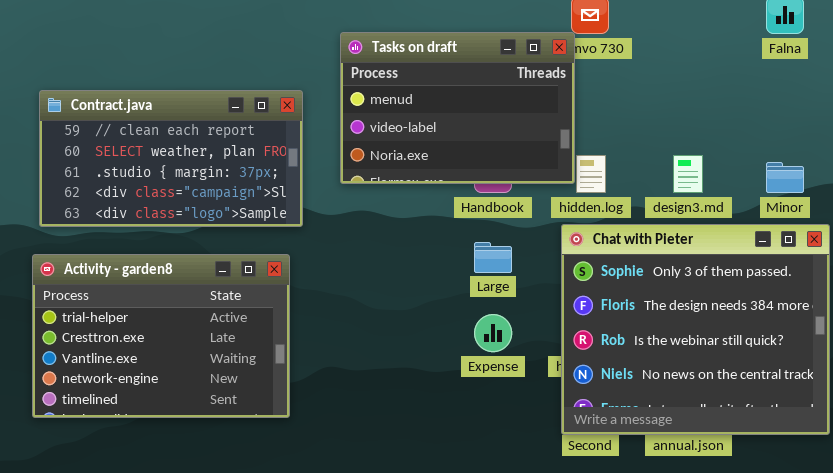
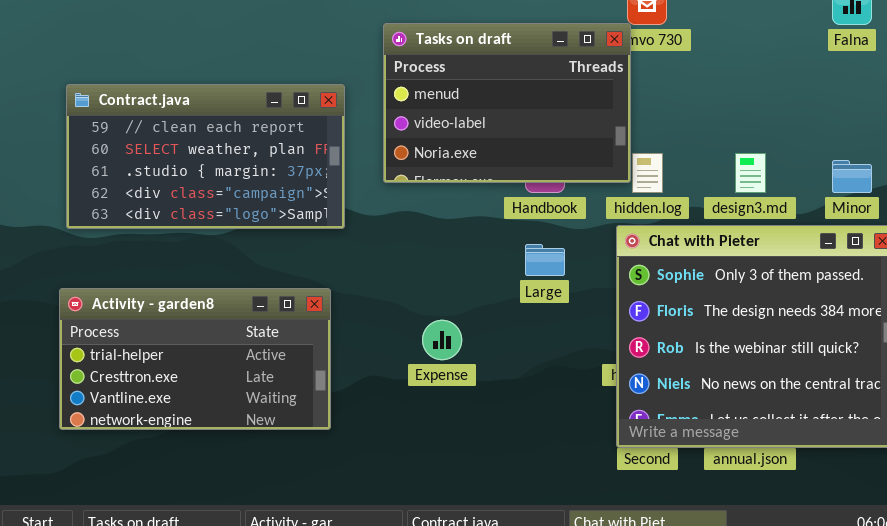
Activity - garden8: [32,254,290,418] -> [59,288,331,430], resized
Expense: [474,314,512,352] -> [422,320,462,360], moved

